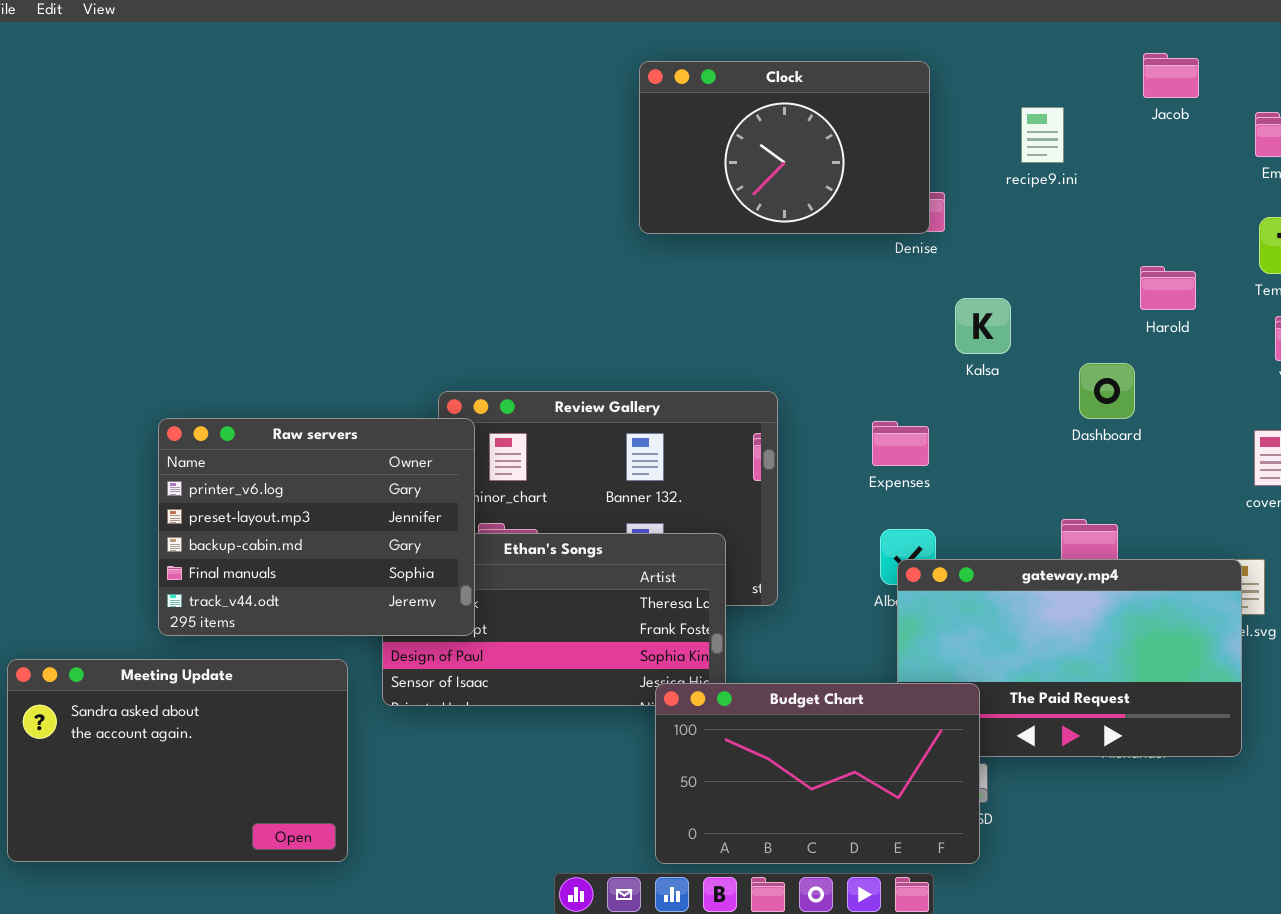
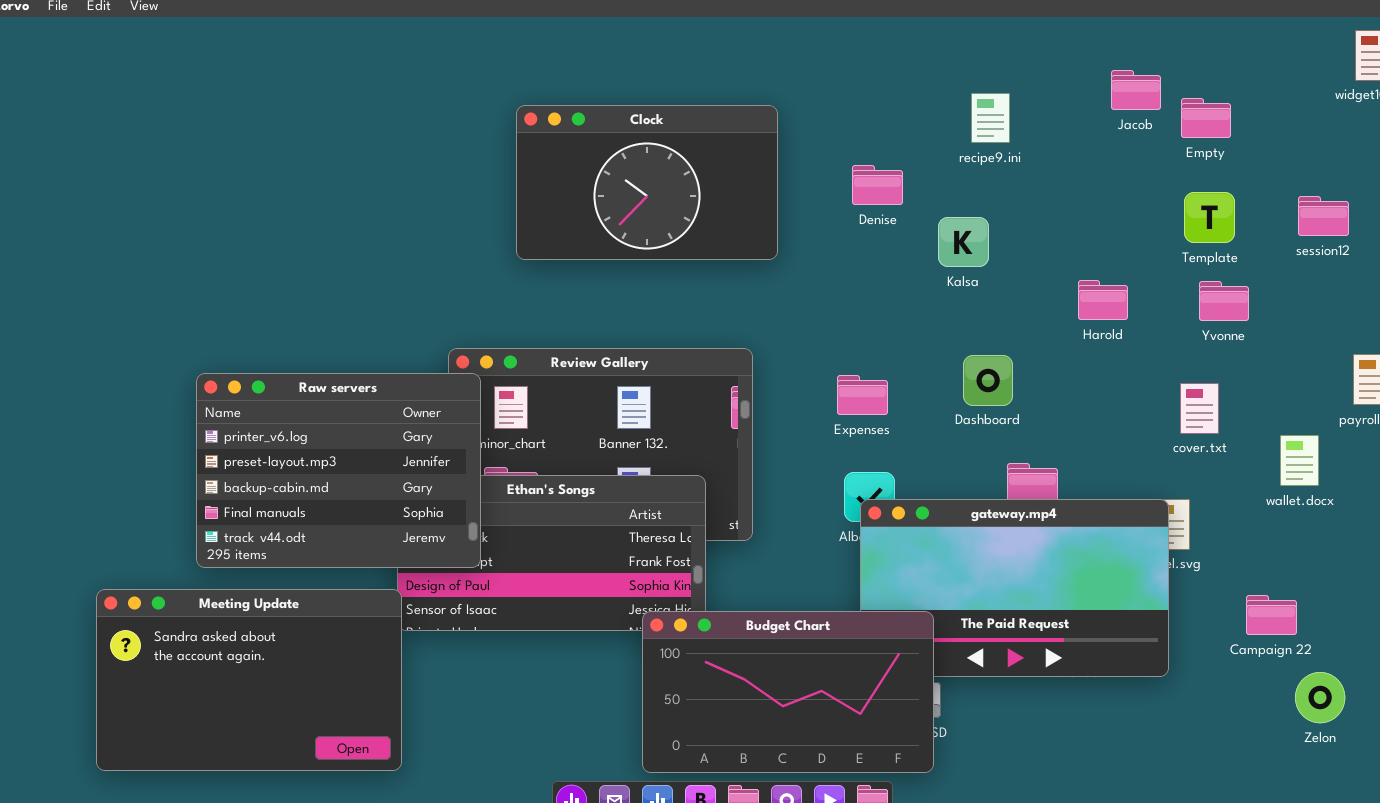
Jacob: [1143,53,1199,98] -> [1111,70,1161,110], moved
Clock: [639,61,930,234] -> [516,105,778,260], moved
Harold: [1140,266,1196,310] -> [1078,280,1128,320], moved
Kalsa: [955,298,1011,354] -> [938,217,989,267], moved
Dashboard: [1079,363,1135,419] -> [963,355,1013,406], moved
Meeting Update: [7,659,348,862] -> [96,589,402,771], moved

